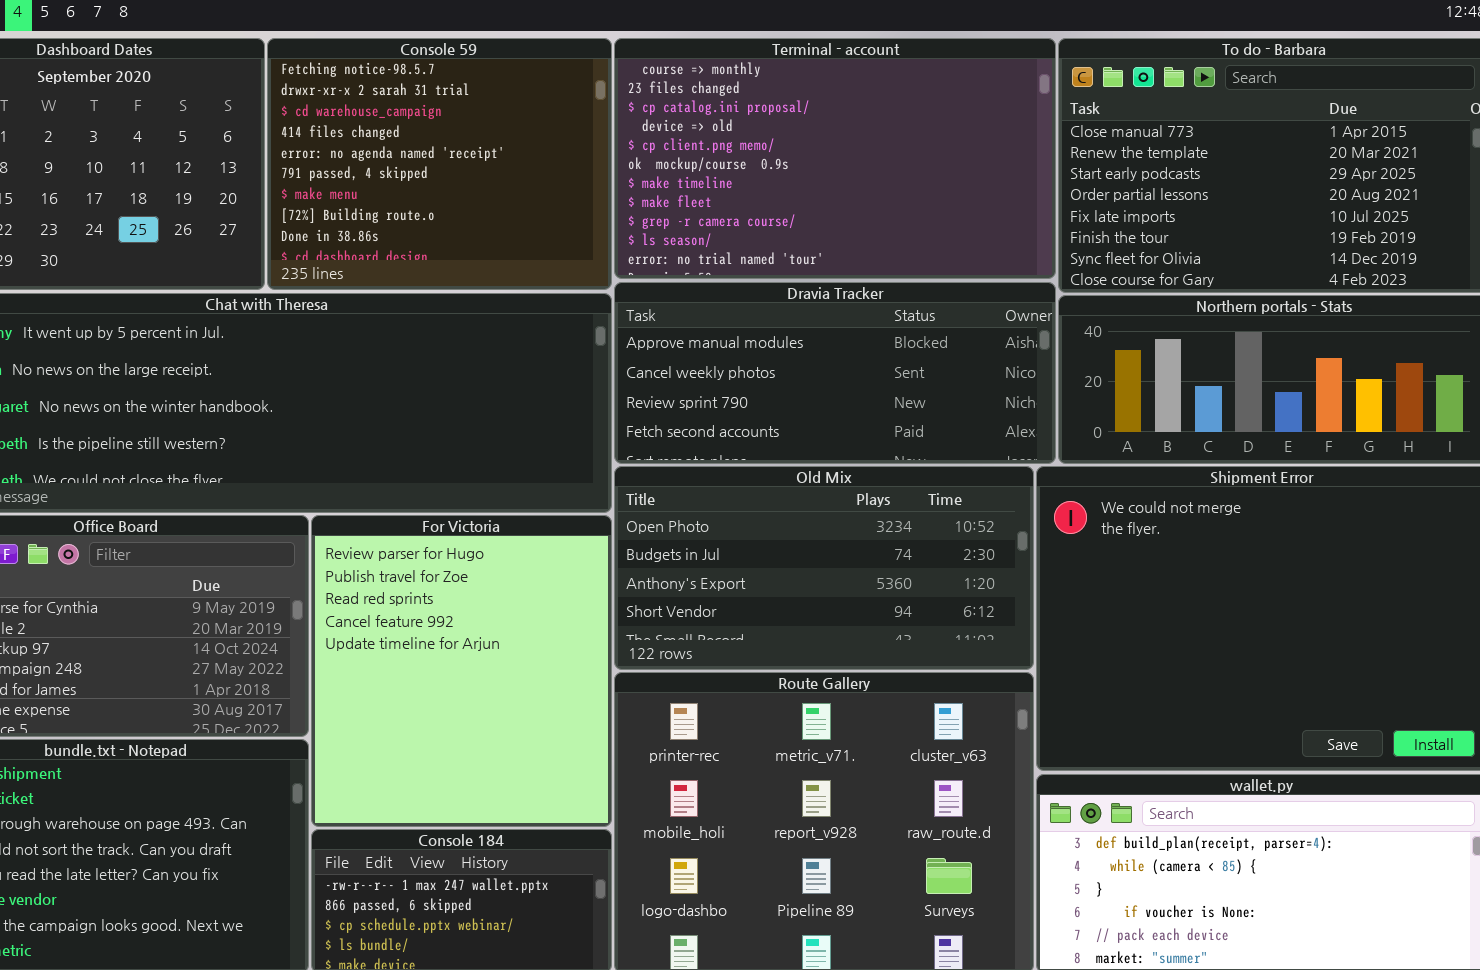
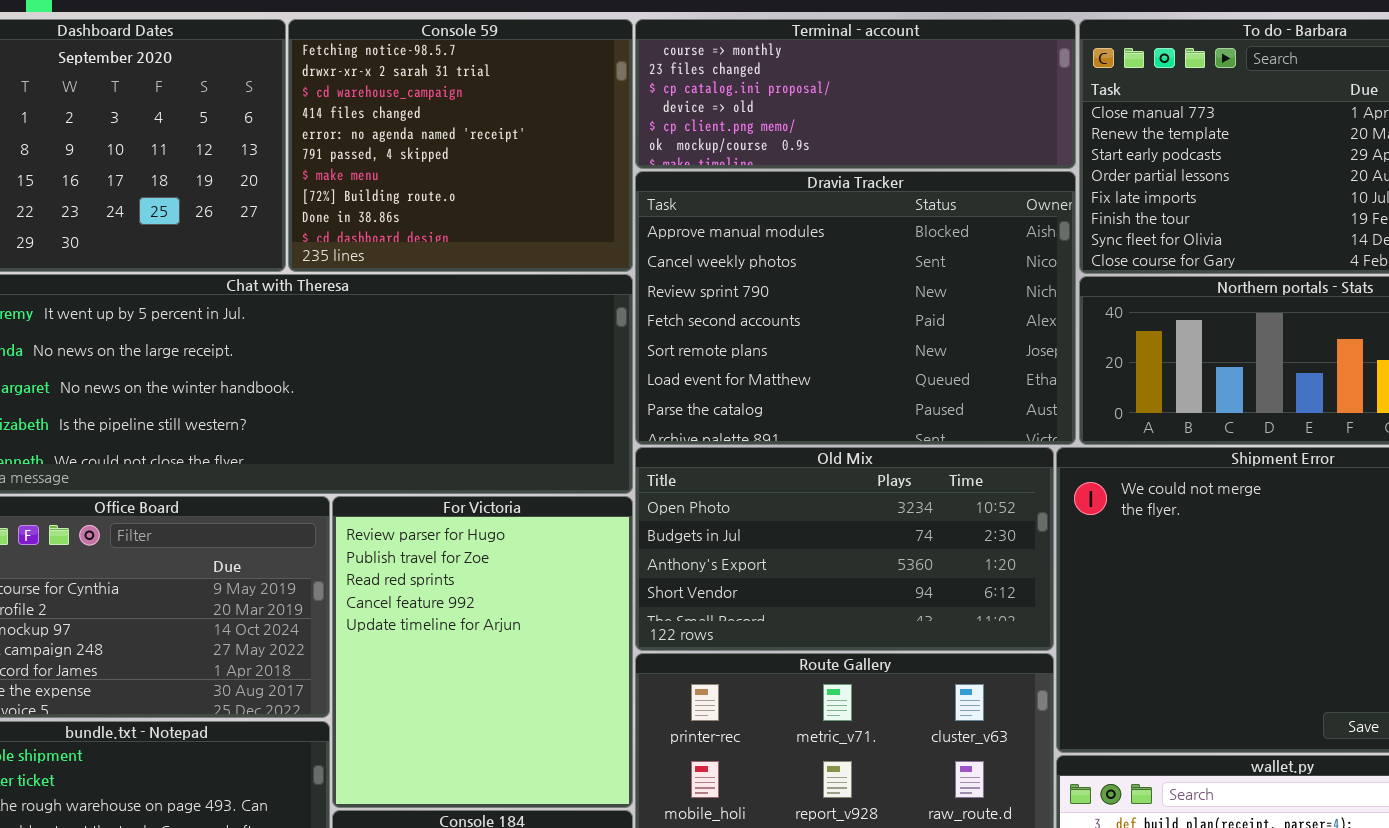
Terminal - account: [614,38,1056,279] -> [635,19,1076,169], resized
Dravia Tracker: [614,282,1056,464] -> [635,171,1076,445], resized

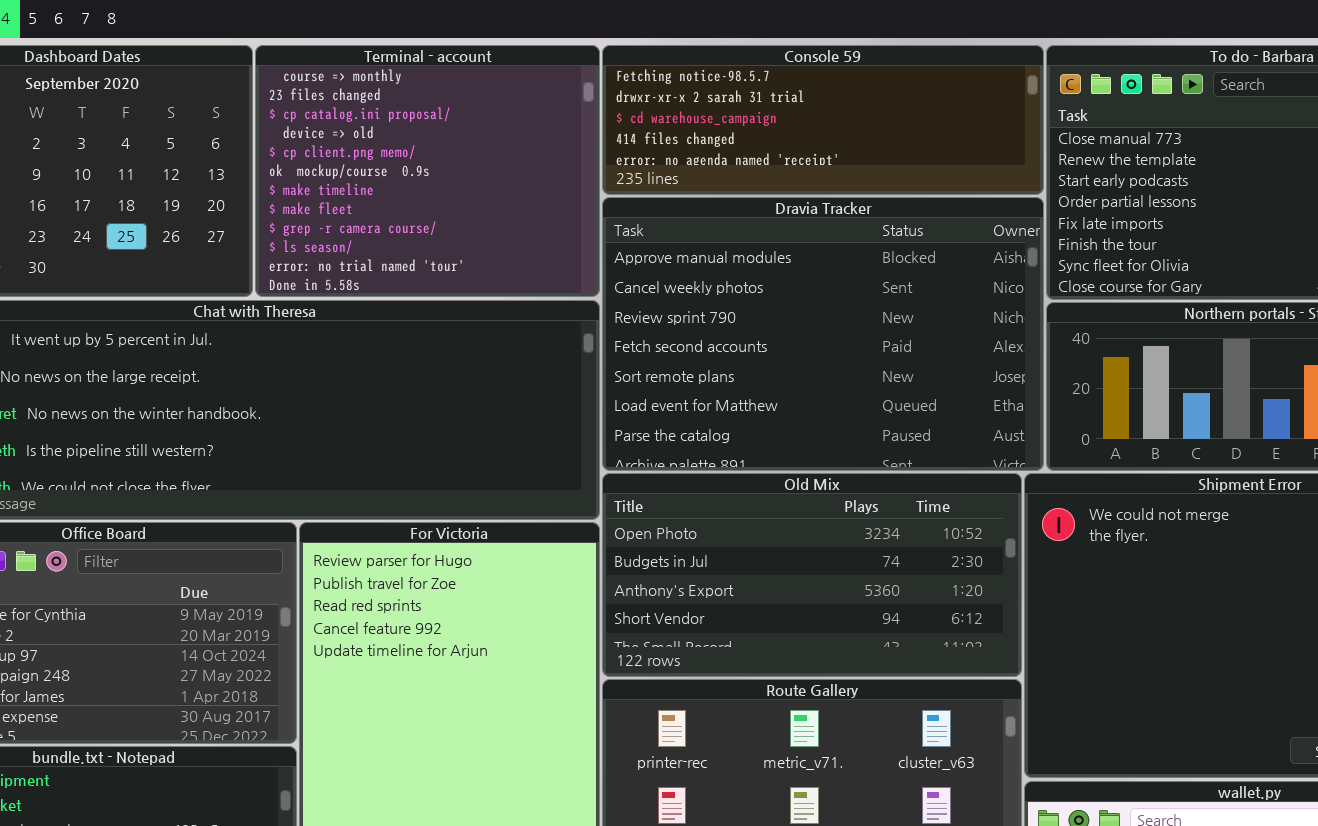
Console 59: [288,19,633,272] -> [602,45,1044,195], moved, resized
Terminal - account: [635,19,1076,169] -> [255,45,600,297], moved, resized

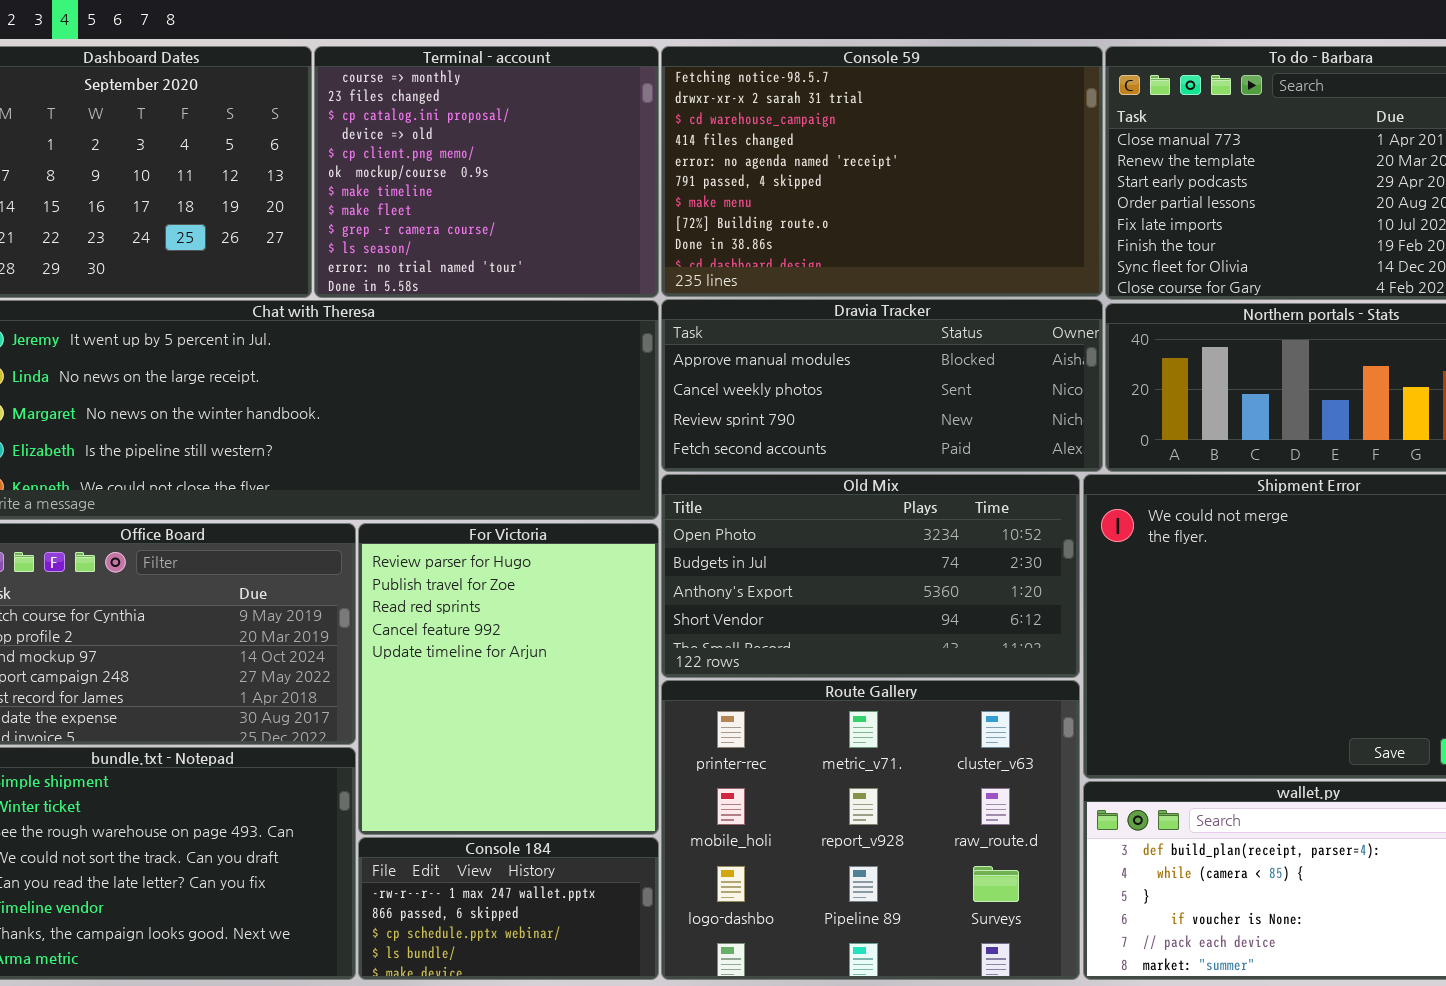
Console 59: [602,45,1044,195] -> [661,46,1103,297], resized
Dravia Tracker: [602,197,1044,471] -> [661,299,1103,472], resized

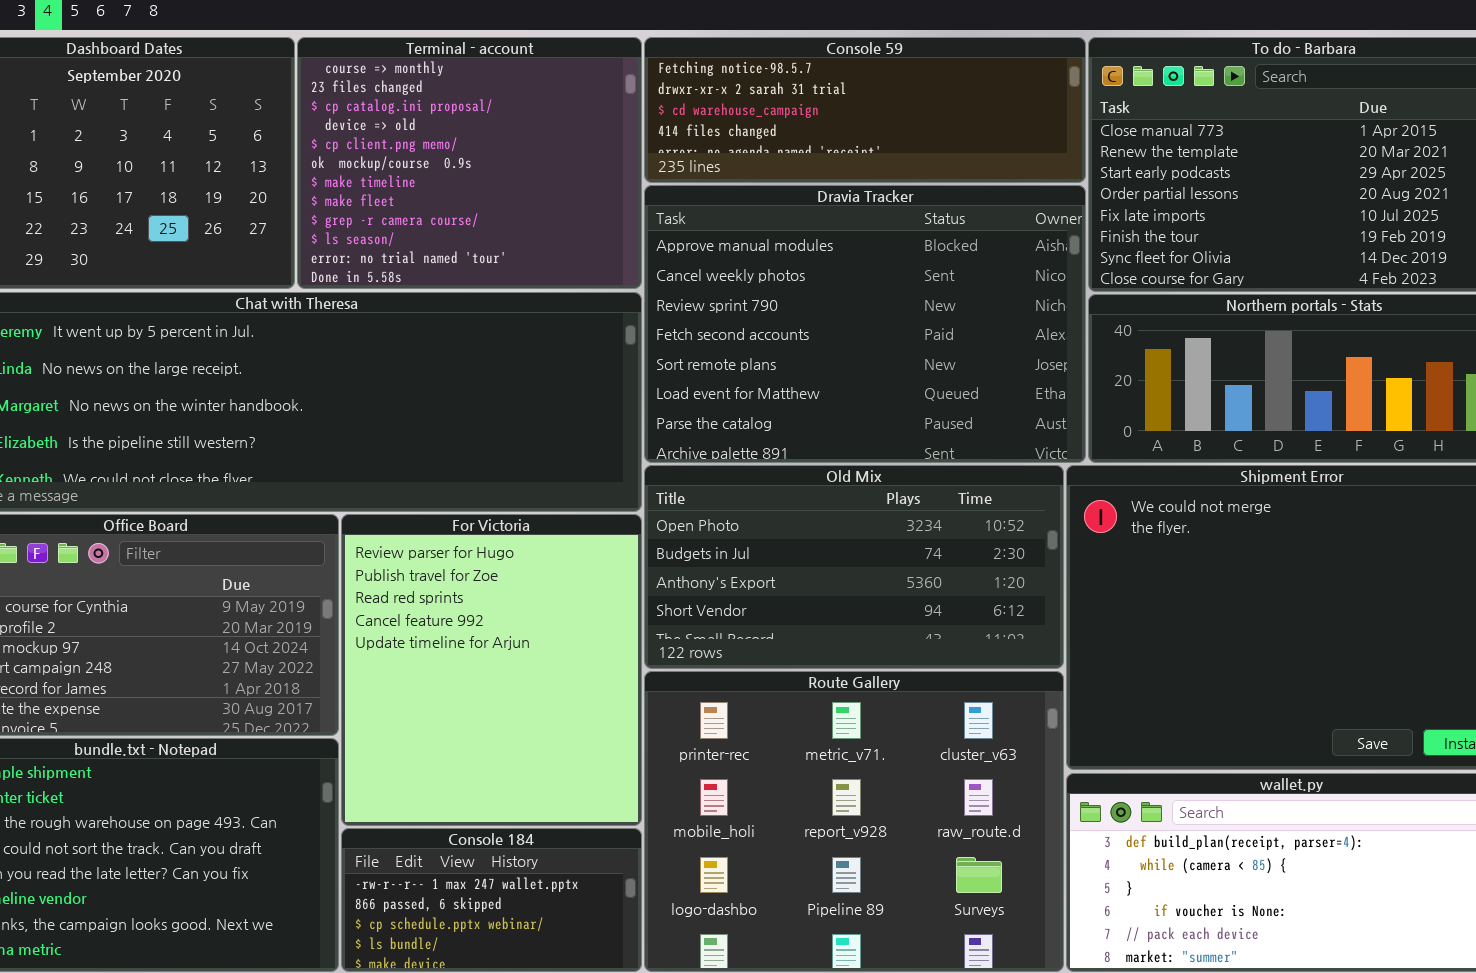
Console 59: [661,46,1103,297] -> [644,37,1086,183], resized
Dravia Tracker: [661,299,1103,472] -> [644,185,1086,463], resized

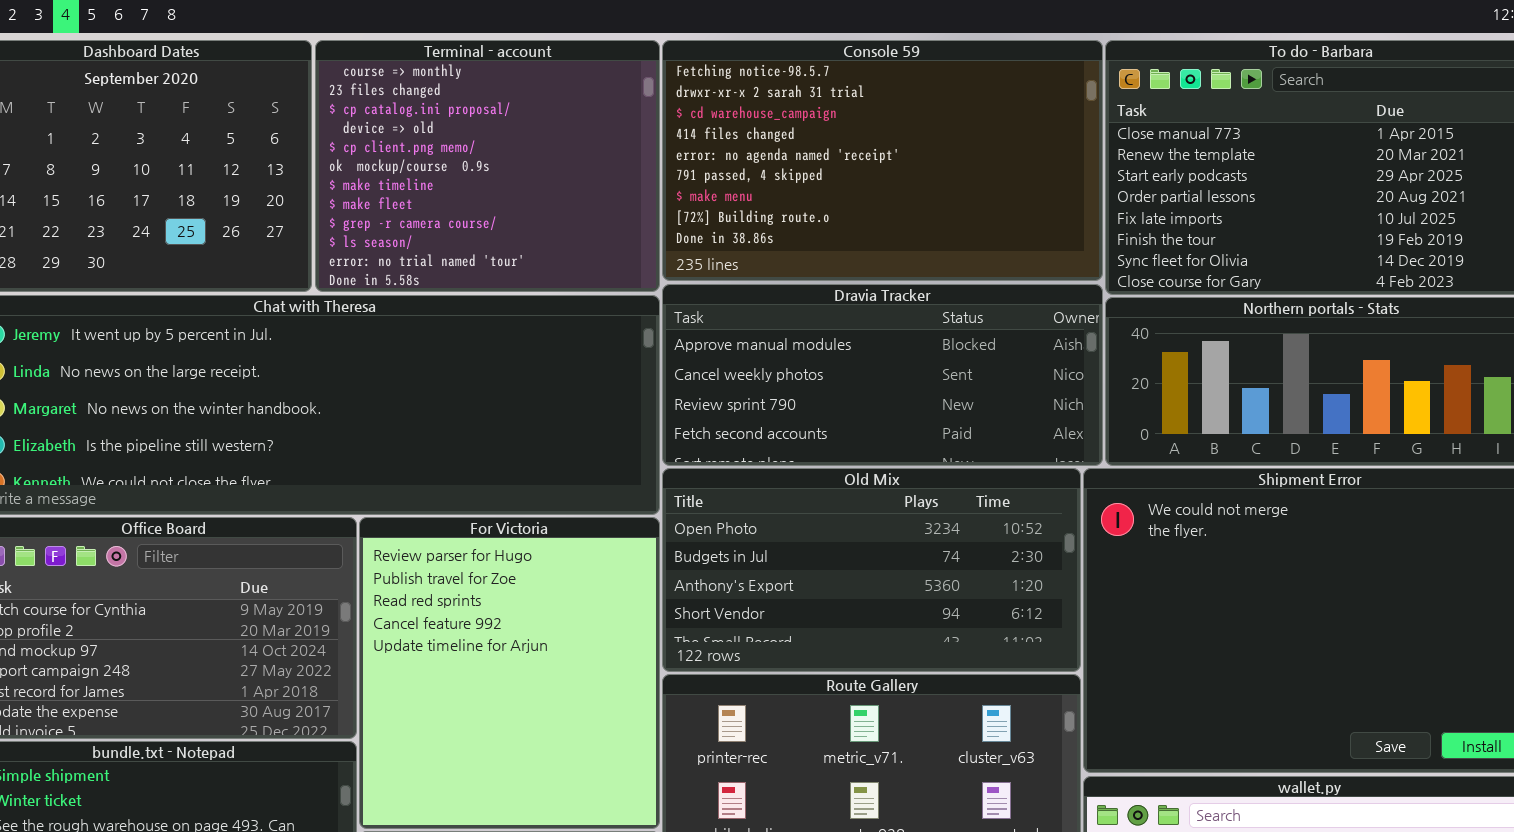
Console 59: [644,37,1086,183] -> [662,40,1103,281], resized
Dravia Tracker: [644,185,1086,463] -> [662,284,1103,466], resized

